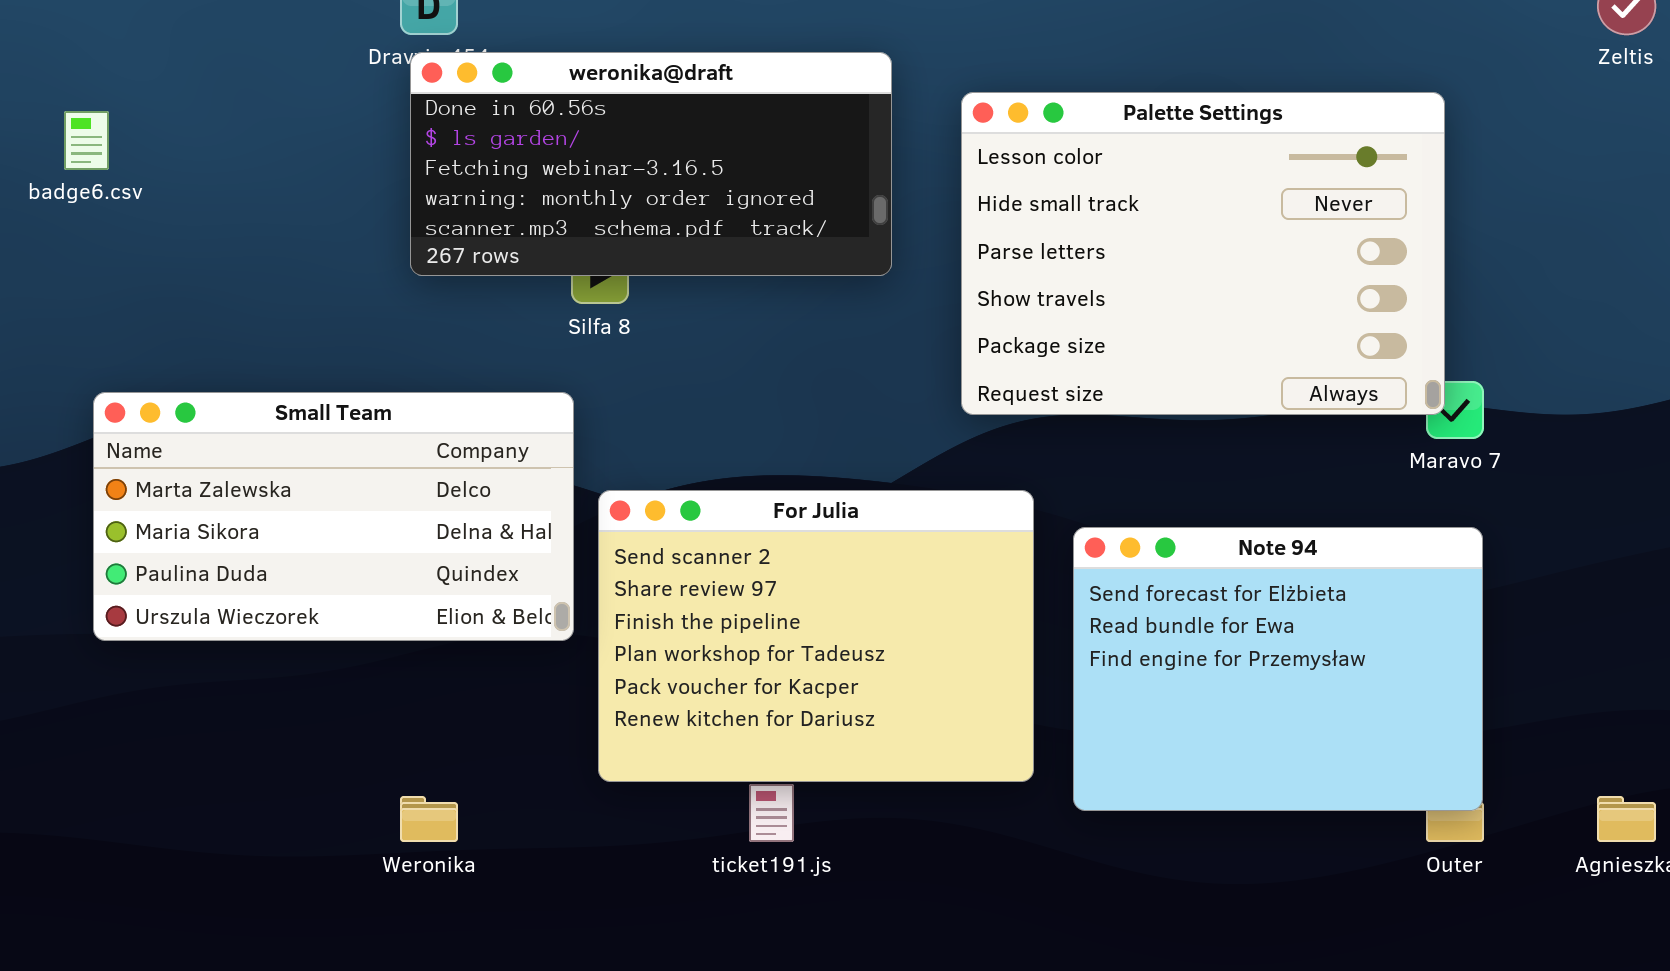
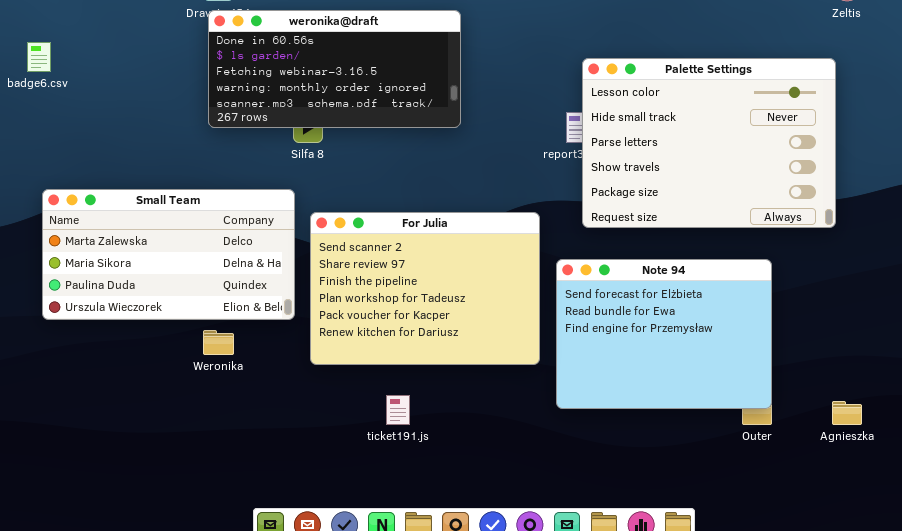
Palette Settings: [961,92,1445,415] -> [582,58,836,228], moved
For Julia: [598,490,1034,782] -> [310,212,540,365], moved
Weronika: [400,796,458,842] -> [203,330,234,355], moved

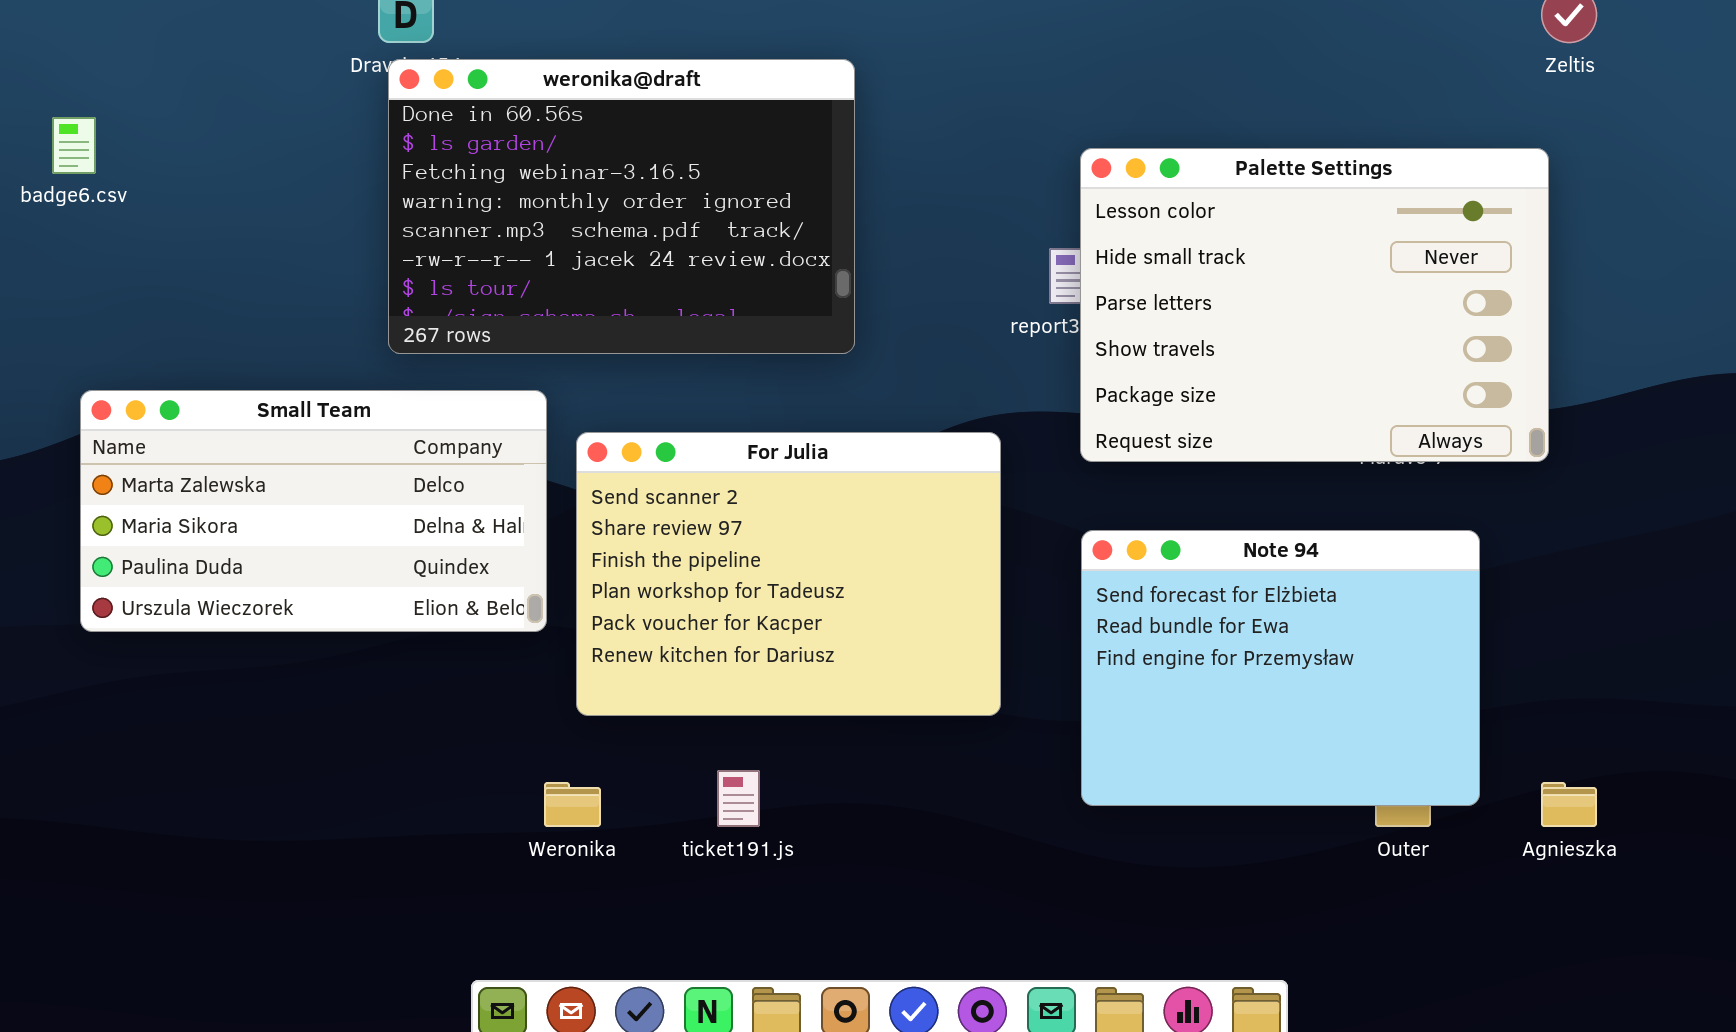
weronika@draft: [208,10,461,128] -> [388,59,855,354], resized
Note 94: [556,259,772,409] -> [1081,530,1480,806], moved
Weronika: [203,330,234,355] -> [544,782,601,827], moved

